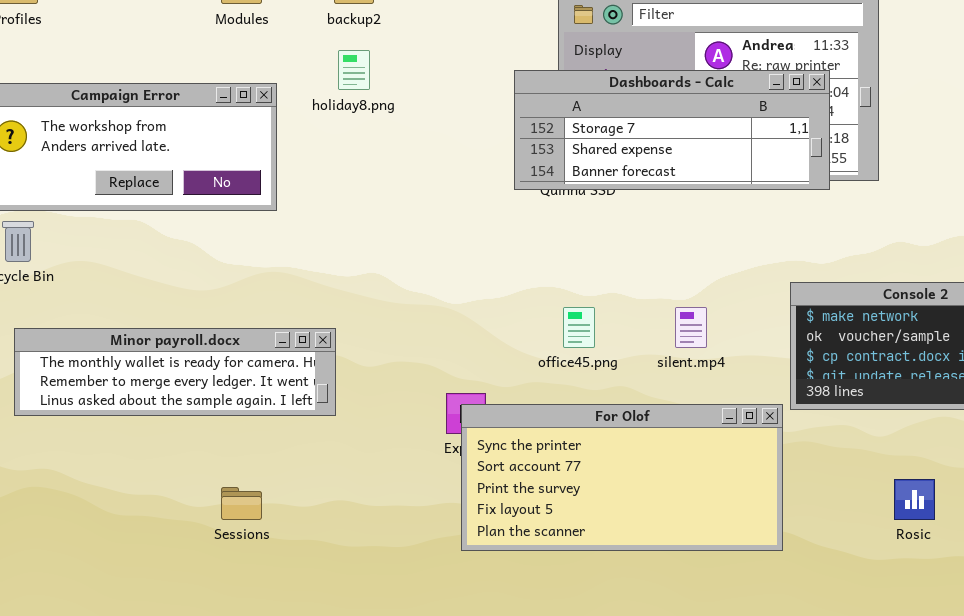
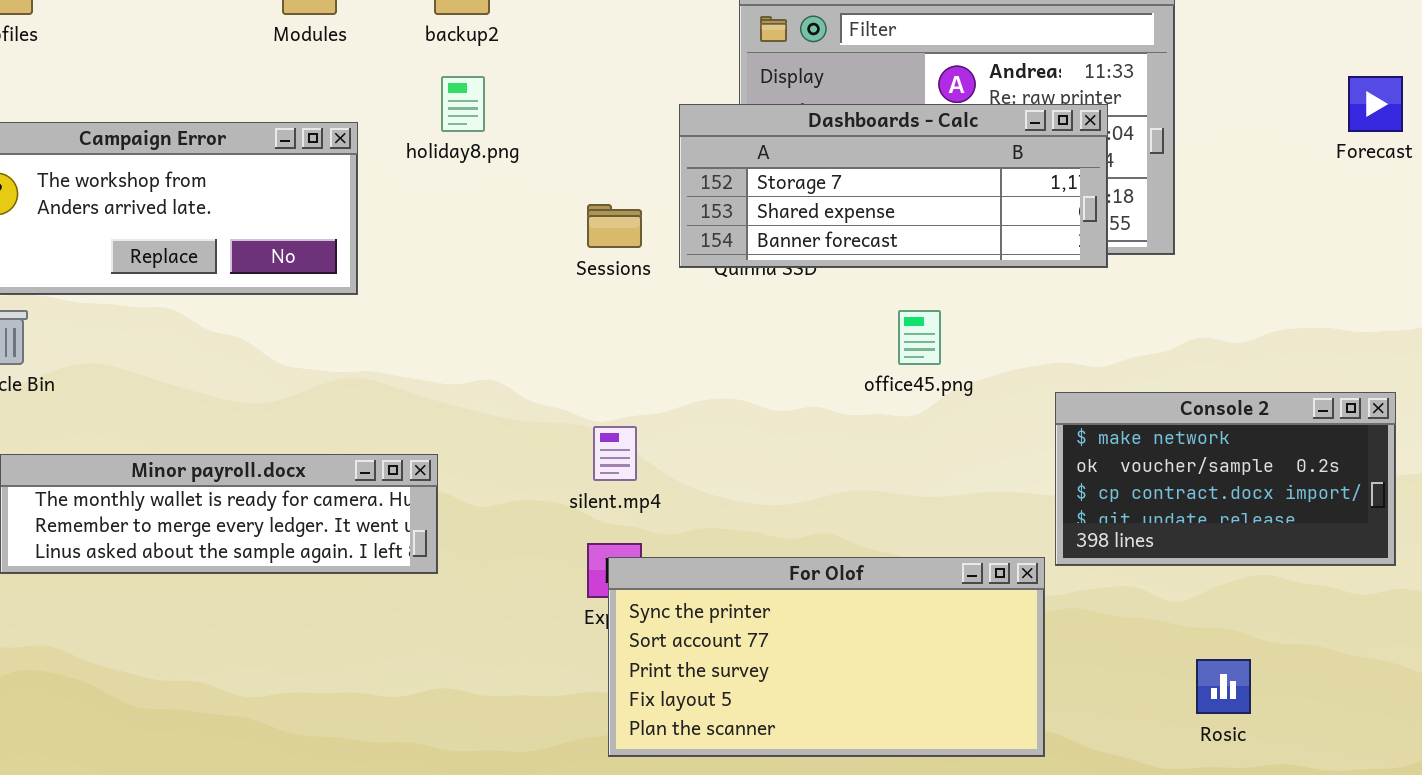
office45.png: [563,307,595,348] -> [898,310,941,365], moved
silent.mp4: [675,307,707,348] -> [593,426,637,481], moved
Sessions: [221,487,262,520] -> [587,204,642,248], moved

